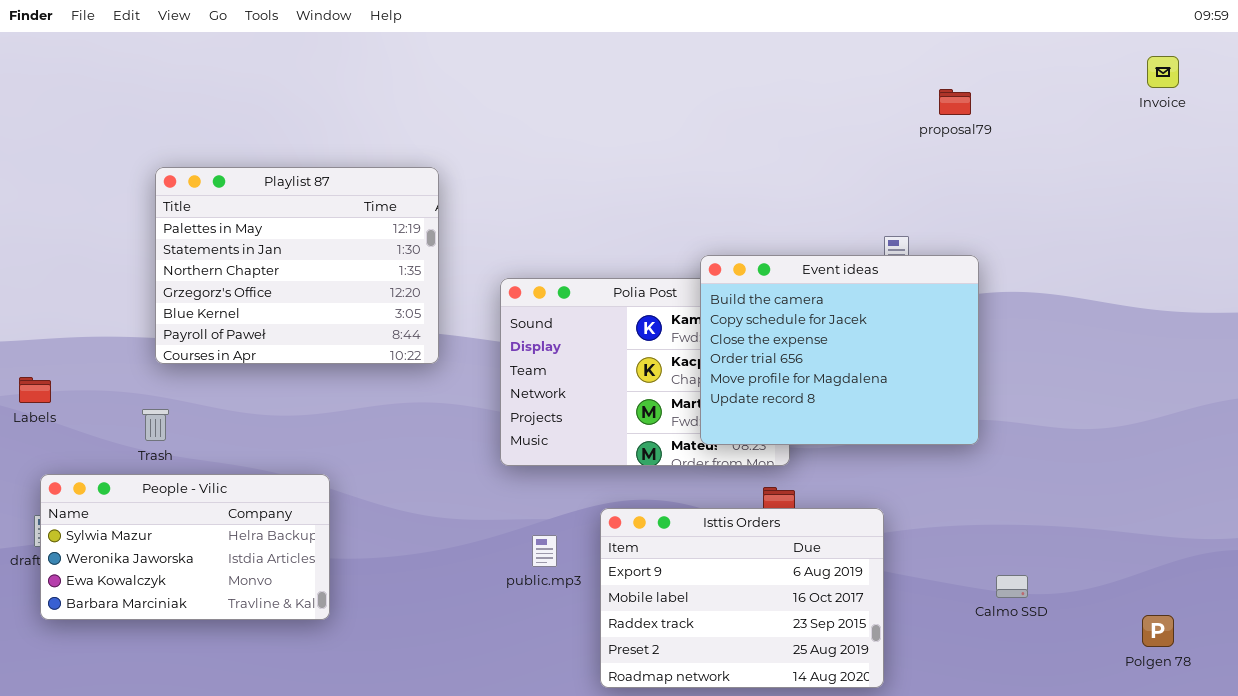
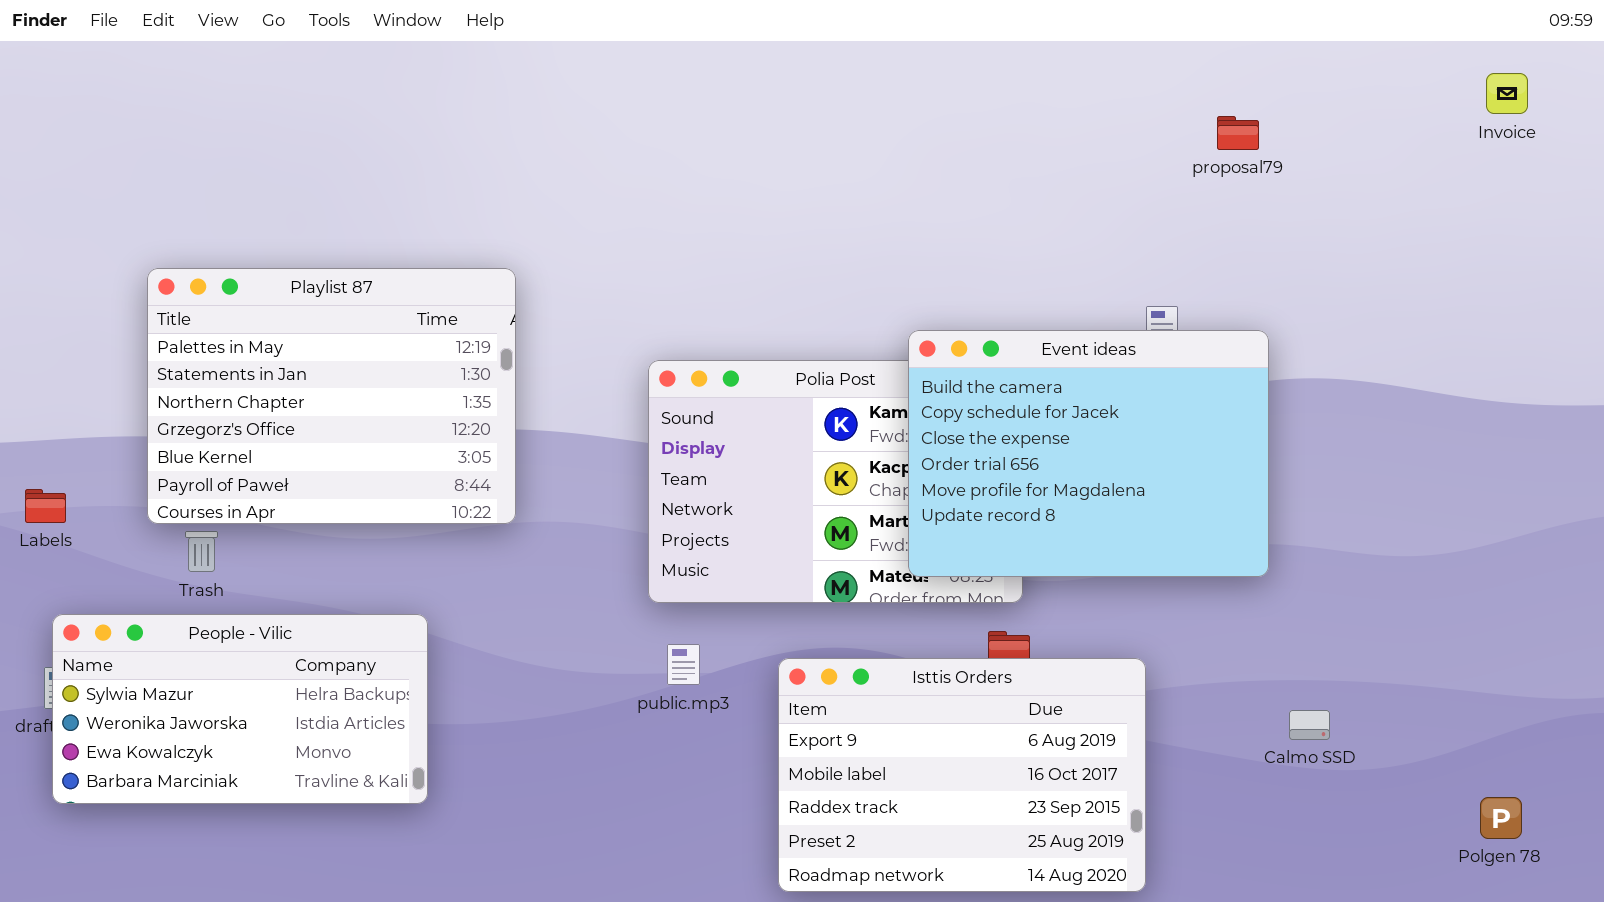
Playlist 87: [155,167,439,364] -> [147,268,516,524], moved
public.mp3: [532,535,557,567] -> [667,644,700,685], moved
Calmo SSD: [996,575,1028,598] -> [1289,710,1330,740], moved

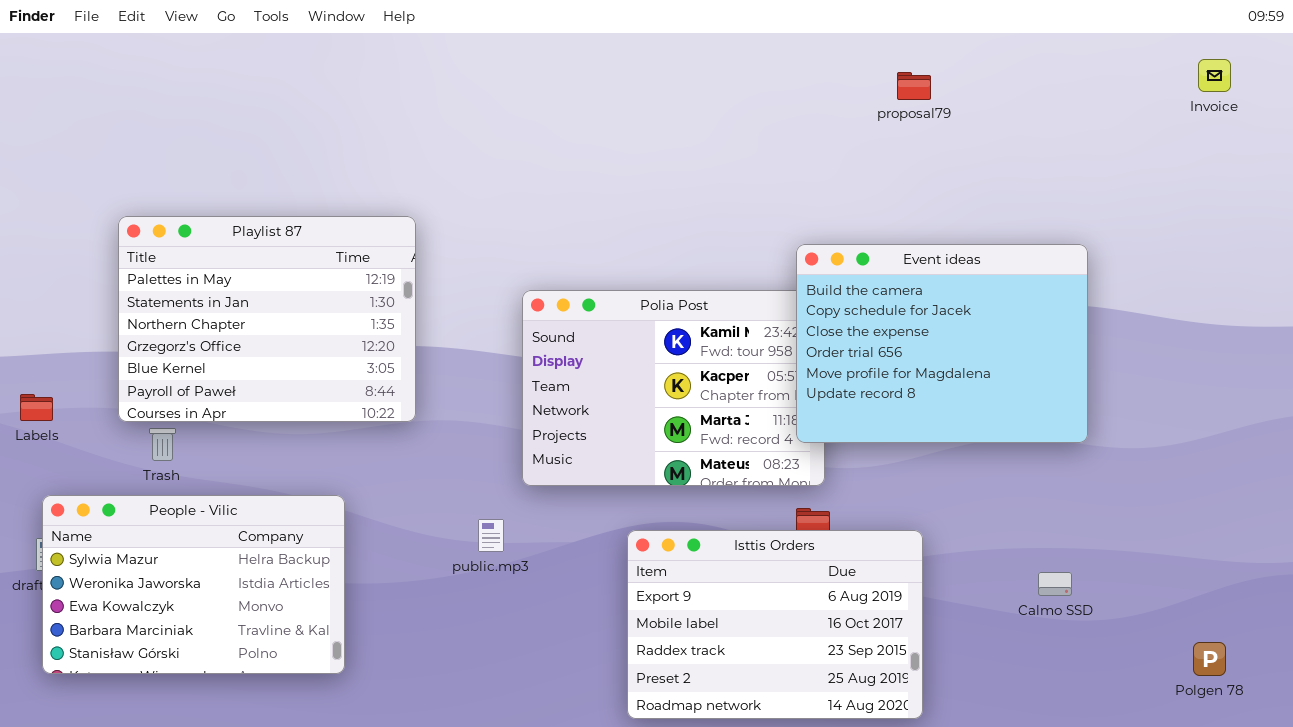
proposal79: [1217,116,1259,150] -> [897,72,931,100], moved
Event ideas: [908,330,1269,577] -> [796,244,1088,443], moved
People - Vilic: [52,614,428,804] -> [42,495,345,674], resized
public.mp3: [667,644,700,685] -> [478,519,504,552], moved

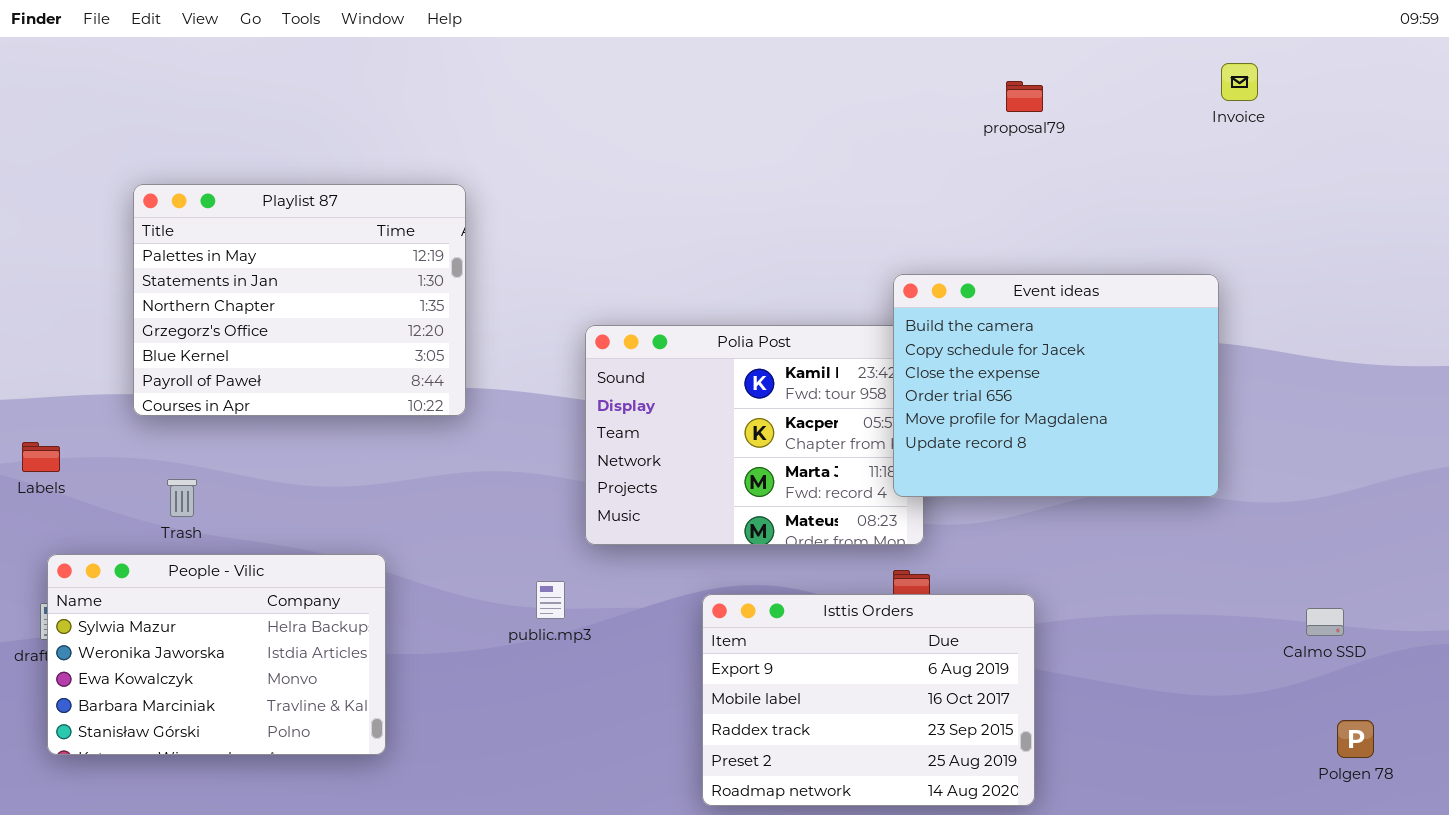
Invoice: [1198,59,1231,92] -> [1221,63,1258,101], moved
Playlist 87: [118,216,416,422] -> [133,184,466,416], moved
Calmo SSD: [1038,572,1072,596] -> [1306,608,1344,636], moved

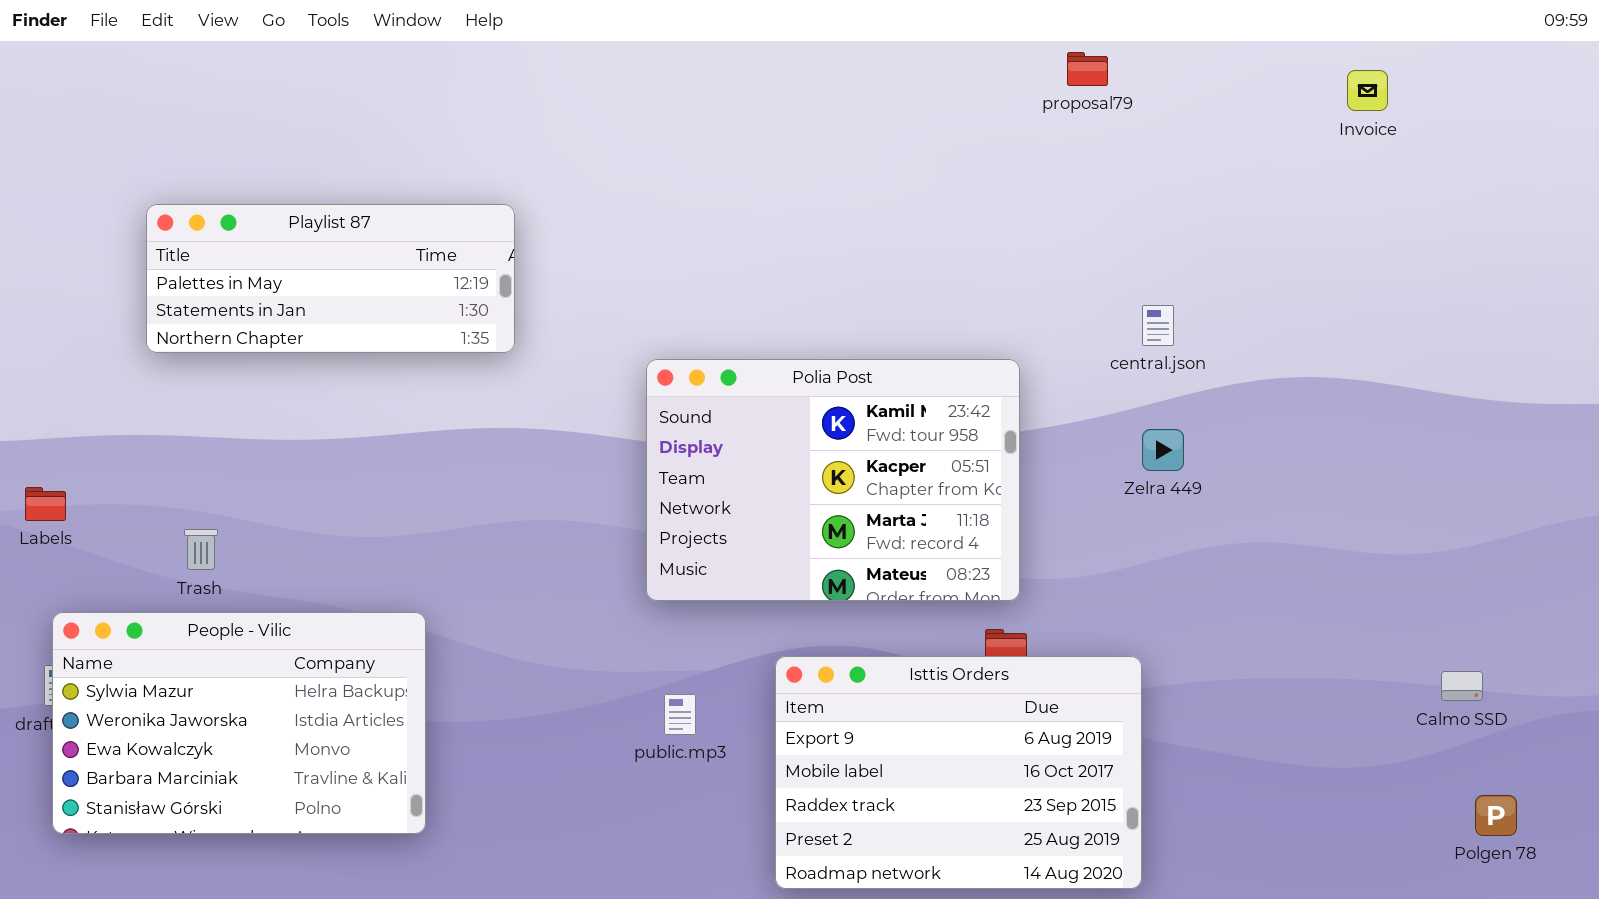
proposal79: [1006,81,1043,112] -> [1067,52,1108,86], moved
Playlist 87: [133,184,466,416] -> [146,204,515,353], resized
Event ideas: [893,274,1219,497] -> none, closed
public.mp3: [536,581,565,619] -> [664,694,696,735], moved

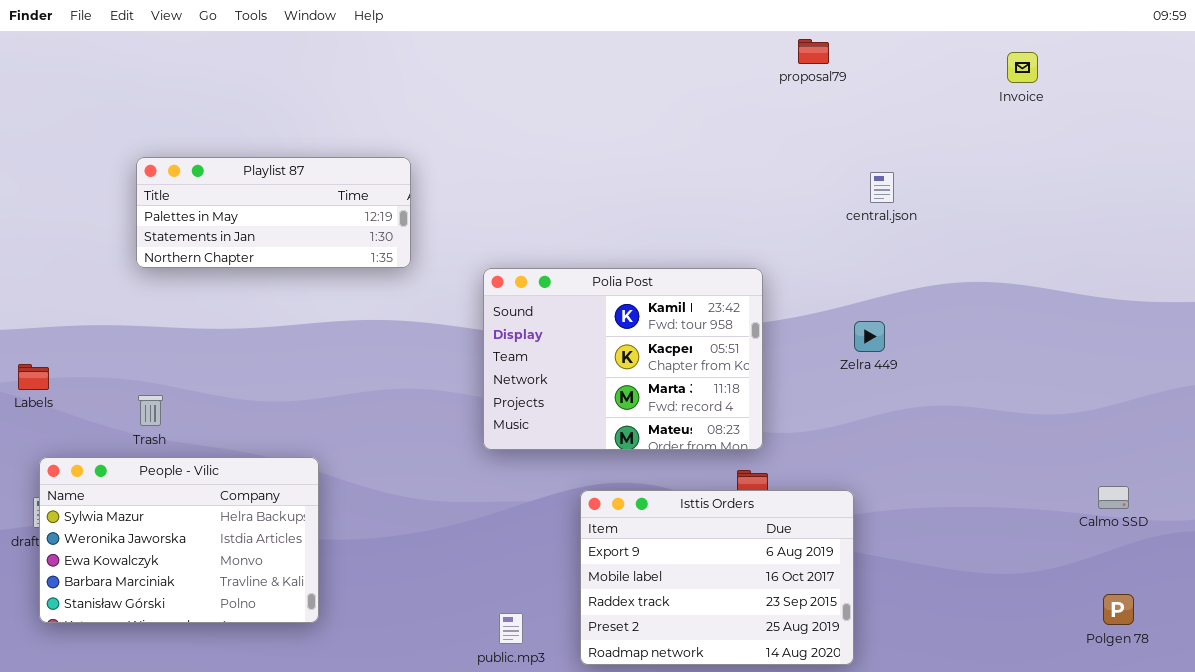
Playlist 87: [146,204,515,353] -> [136,157,411,268], moved
central.json: [1142,305,1174,346] -> [870,172,894,203], moved
Calmo SSD: [1441,671,1483,701] -> [1098,486,1129,509], moved
public.mp3: [664,694,696,735] -> [499,613,523,644], moved

